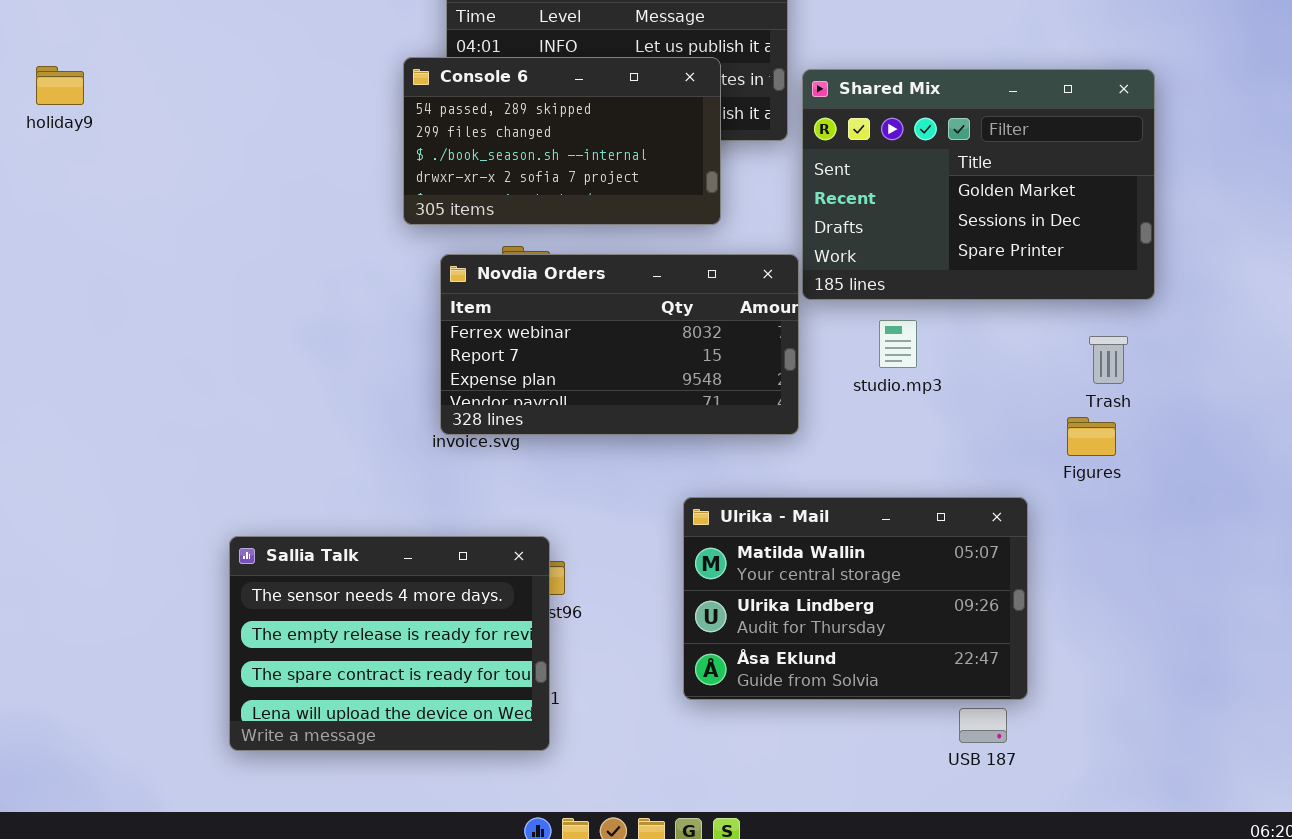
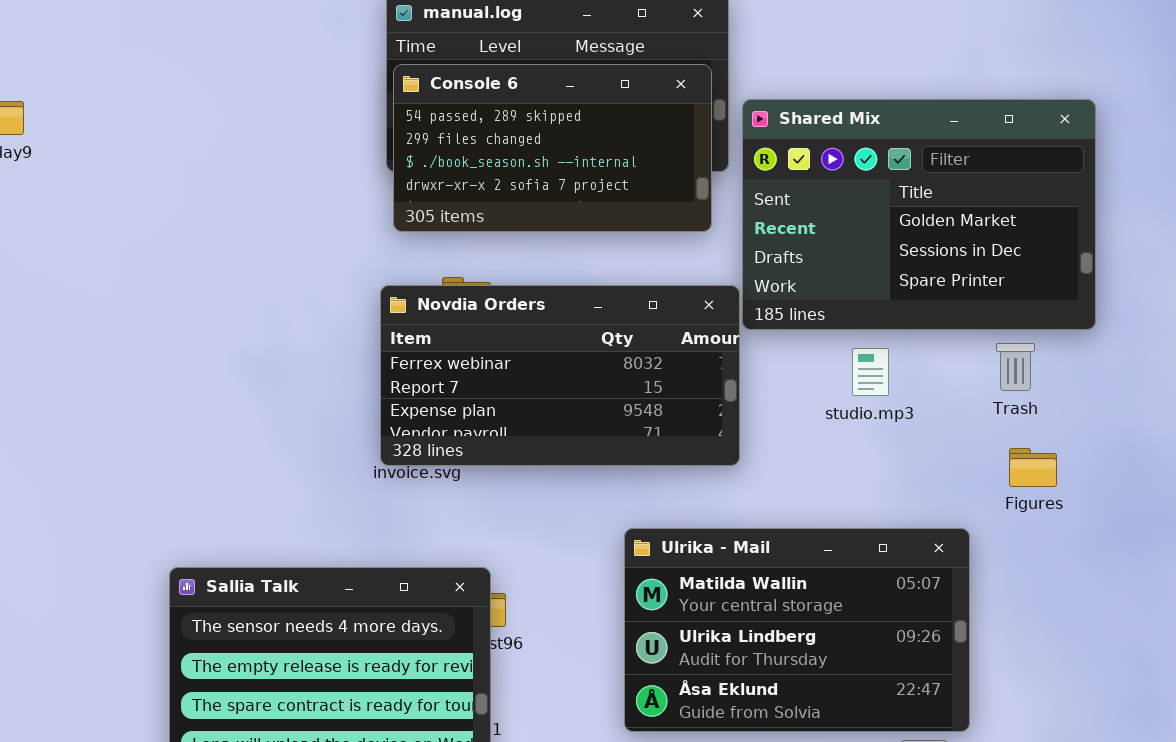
Console 6: [403,57,721,225] -> [393,64,712,232], moved
studio.mp3: [879,320,917,368] -> [852,348,889,396], moved
Trash: [1089,336,1128,384] -> [996,343,1035,391], moved

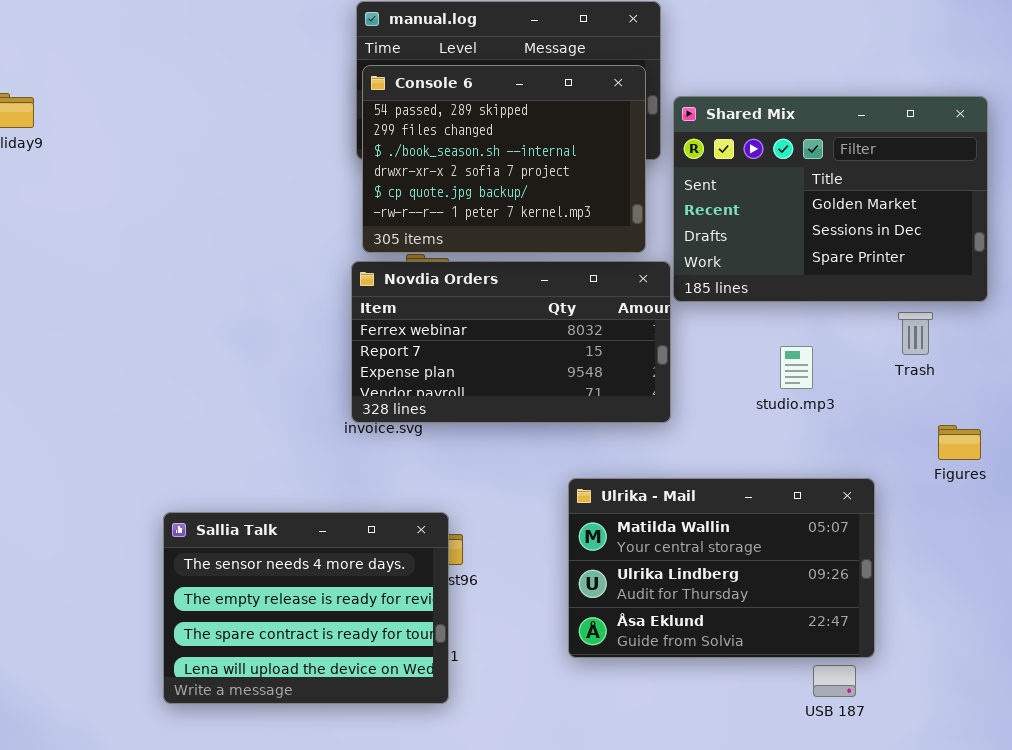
Console 6: [393,64,712,232] -> [362,65,646,253], resized
studio.mp3: [852,348,889,396] -> [780,346,813,389], moved
Figures: [1009,448,1057,487] -> [938,425,981,460], moved

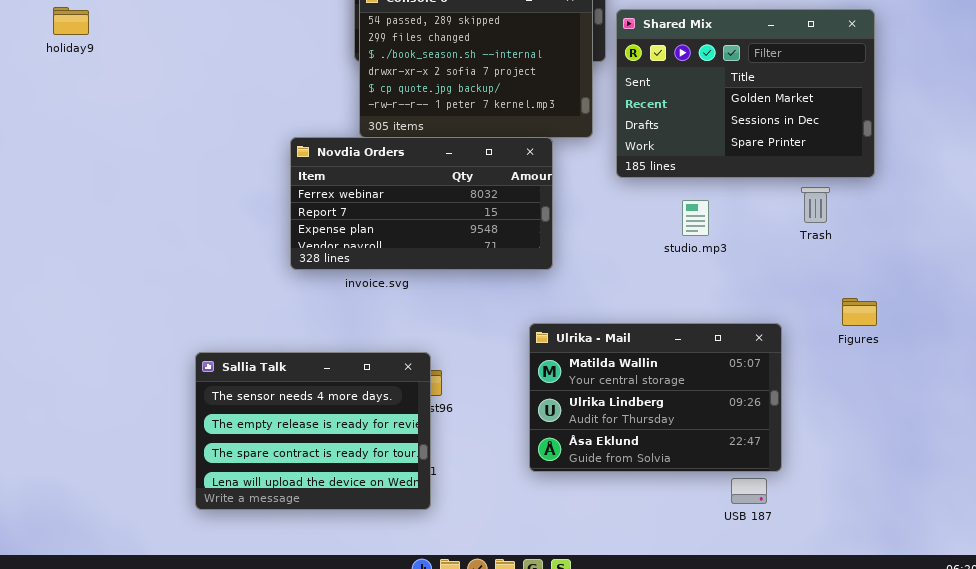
Novdia Orders: [351,261,671,423] -> [290,137,553,270], moved
studio.mp3: [780,346,813,389] -> [682,200,709,236], moved
Figures: [938,425,981,460] -> [842,298,877,326], moved

